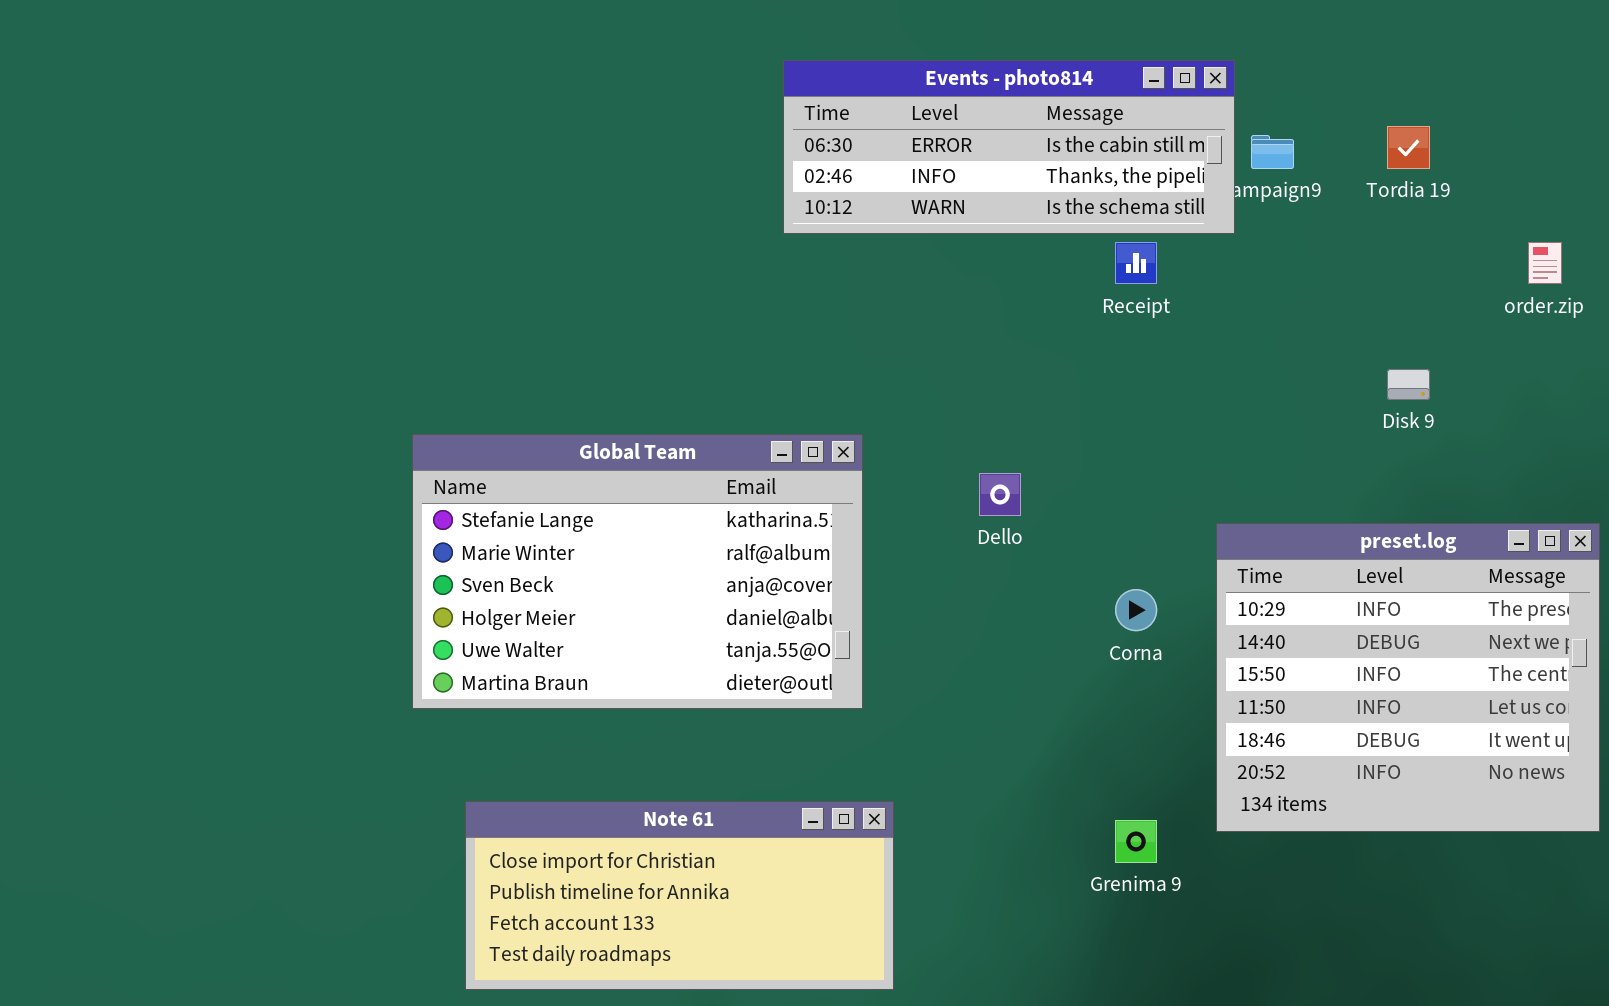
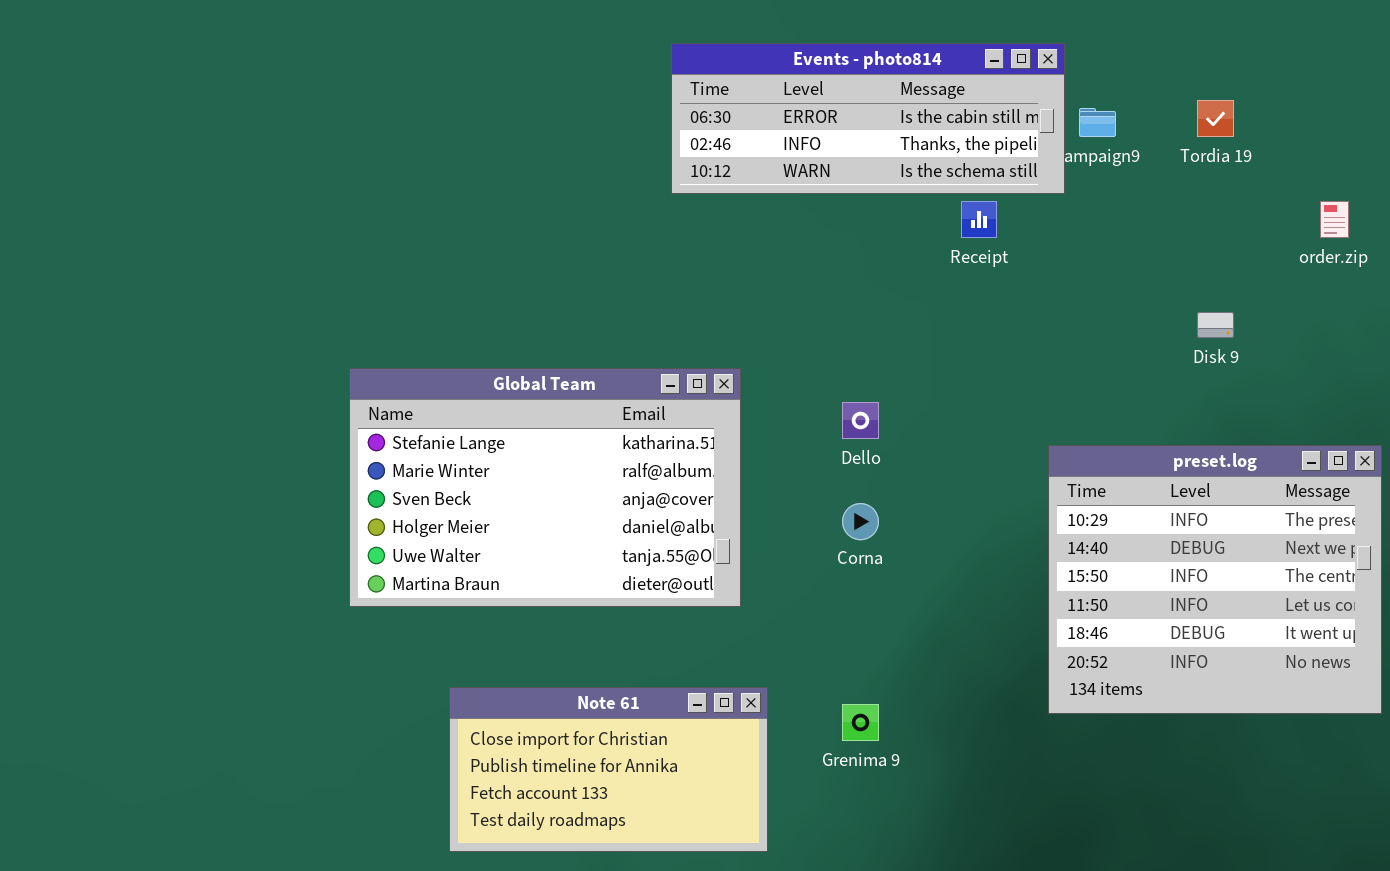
Corna: [1115,589,1157,631] -> [842,503,879,540], moved
Note 61: [465,801,894,990] -> [449,687,768,852], resized
Grenima 9: [1115,820,1157,863] -> [842,704,879,741], moved

